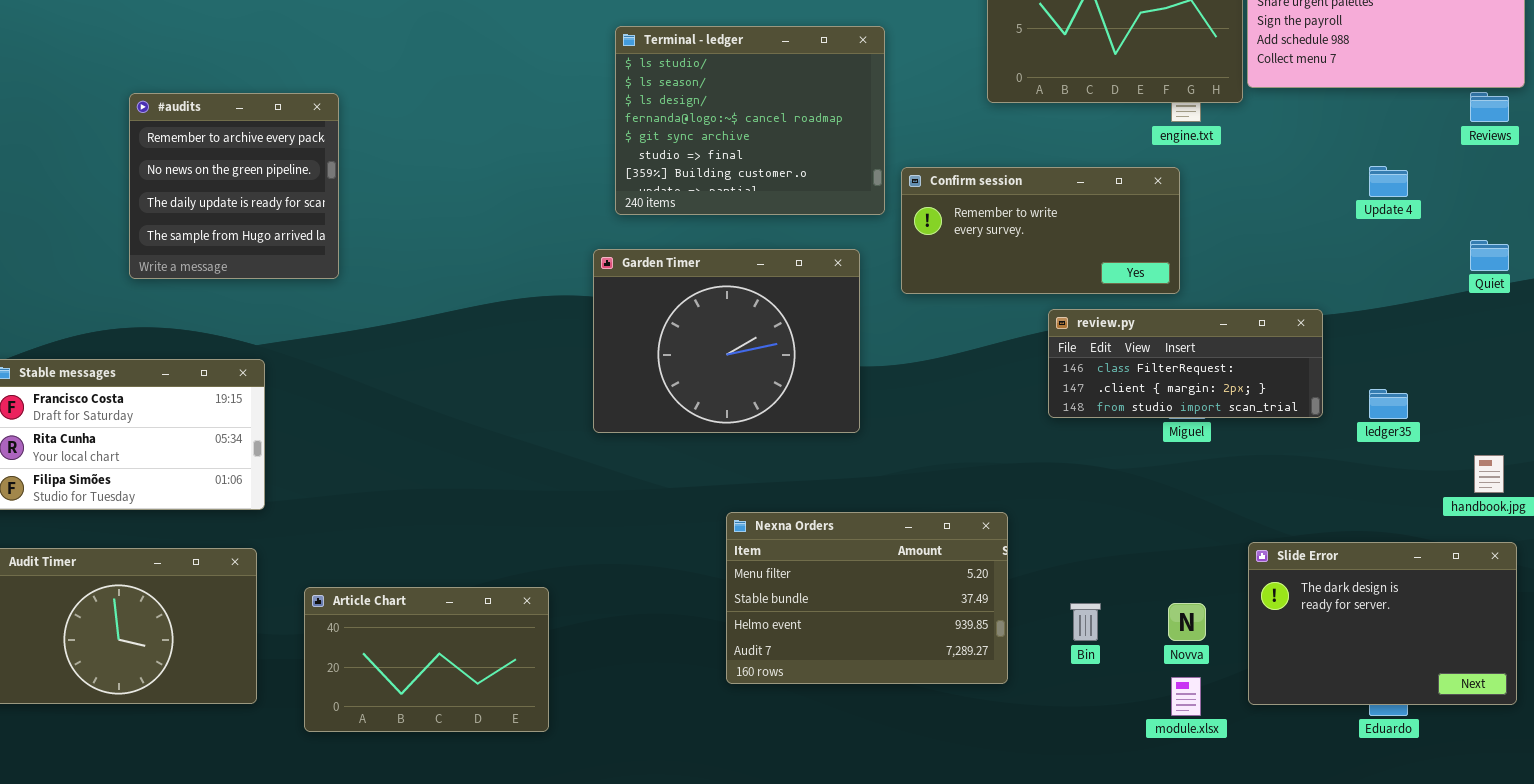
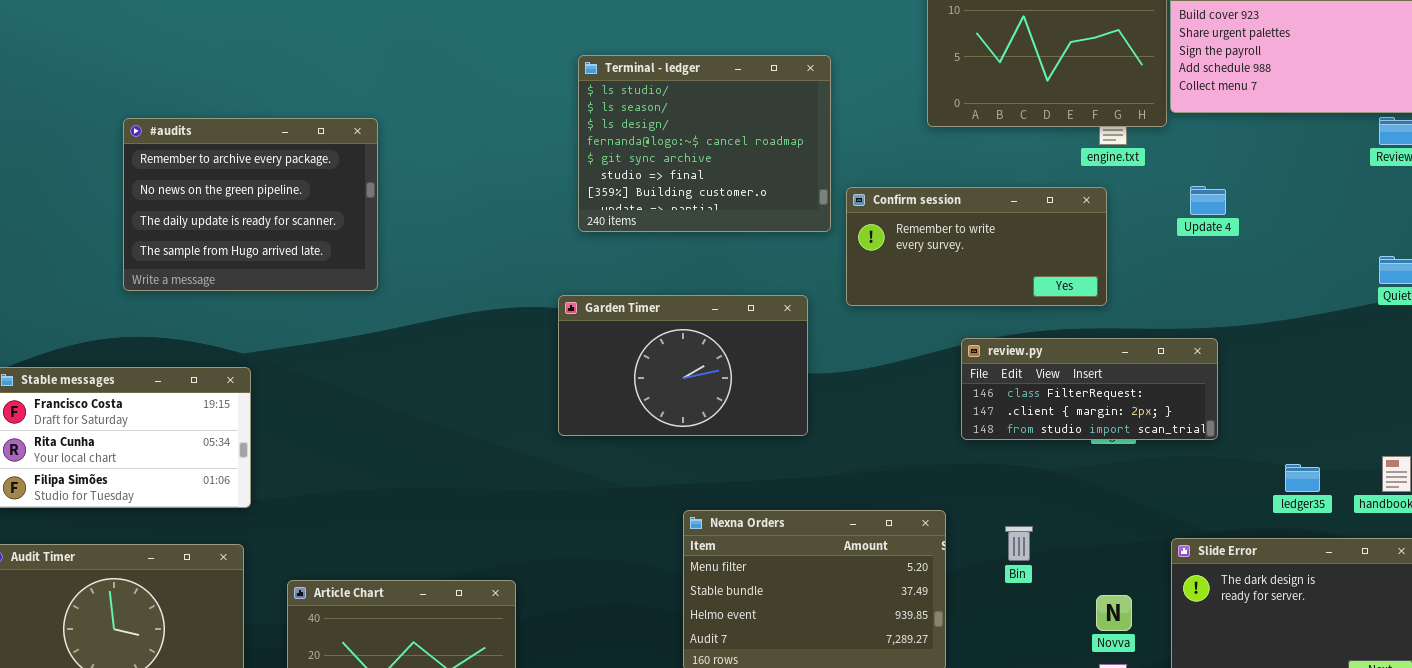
#audits: [129,93,339,279] -> [123,118,378,291], resized
Update 4: [1369,166,1408,197] -> [1190,186,1226,215], moved
Garden Timer: [593,249,860,433] -> [558,295,808,436], resized
review.py: [1048,309,1323,418] -> [961,338,1218,440], moved
ledger35: [1369,389,1408,419] -> [1285,464,1320,492], moved
Bin: [1070,603,1101,641] -> [1005,526,1033,561], moved

